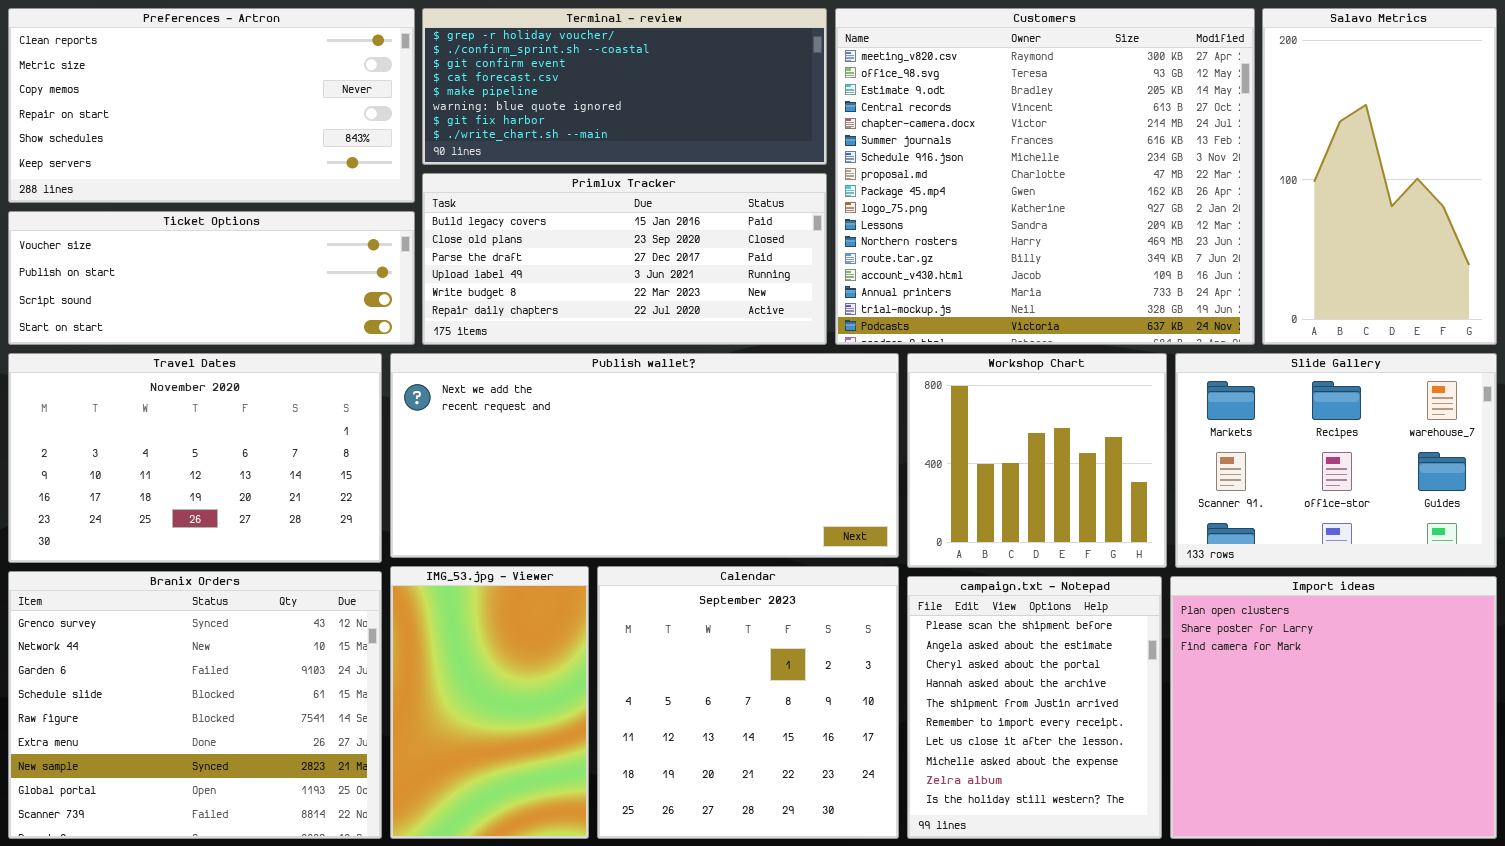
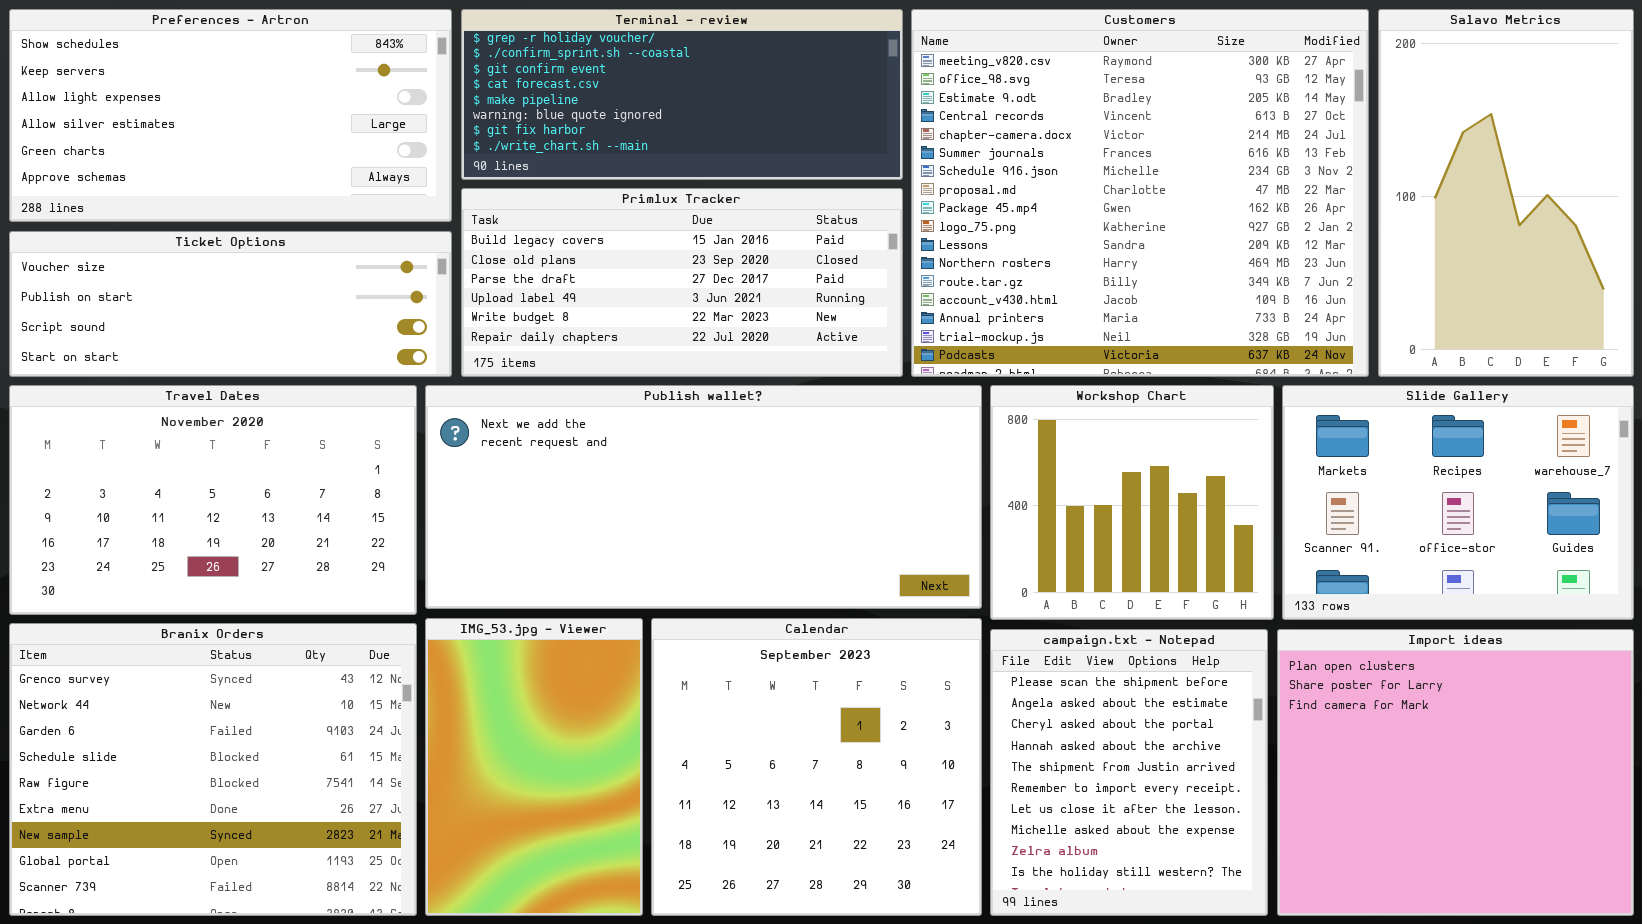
Preferences - Artron: [8,8,415,203] -> [9,9,452,222], scrolled down 4 rows

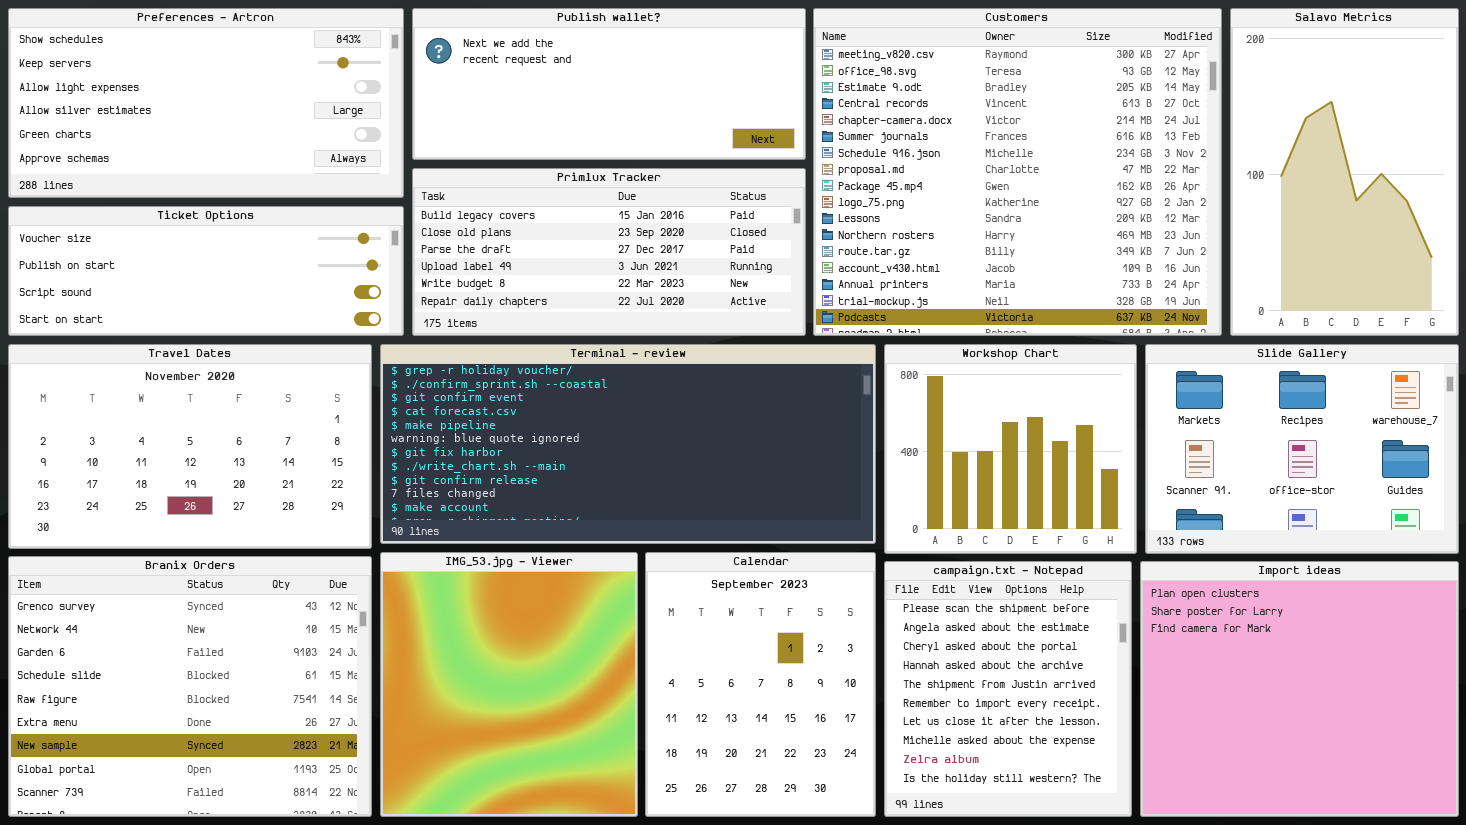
Terminal - review: [461,9,903,180] -> [380,344,876,544], moved, resized
Publish wallet?: [425,385,982,609] -> [412,8,806,160], moved, resized
IMG_53.jpg - Viewer: [425,618,643,916] -> [380,552,638,817], resized
Calendar: [651,618,982,916] -> [645,552,876,817], resized

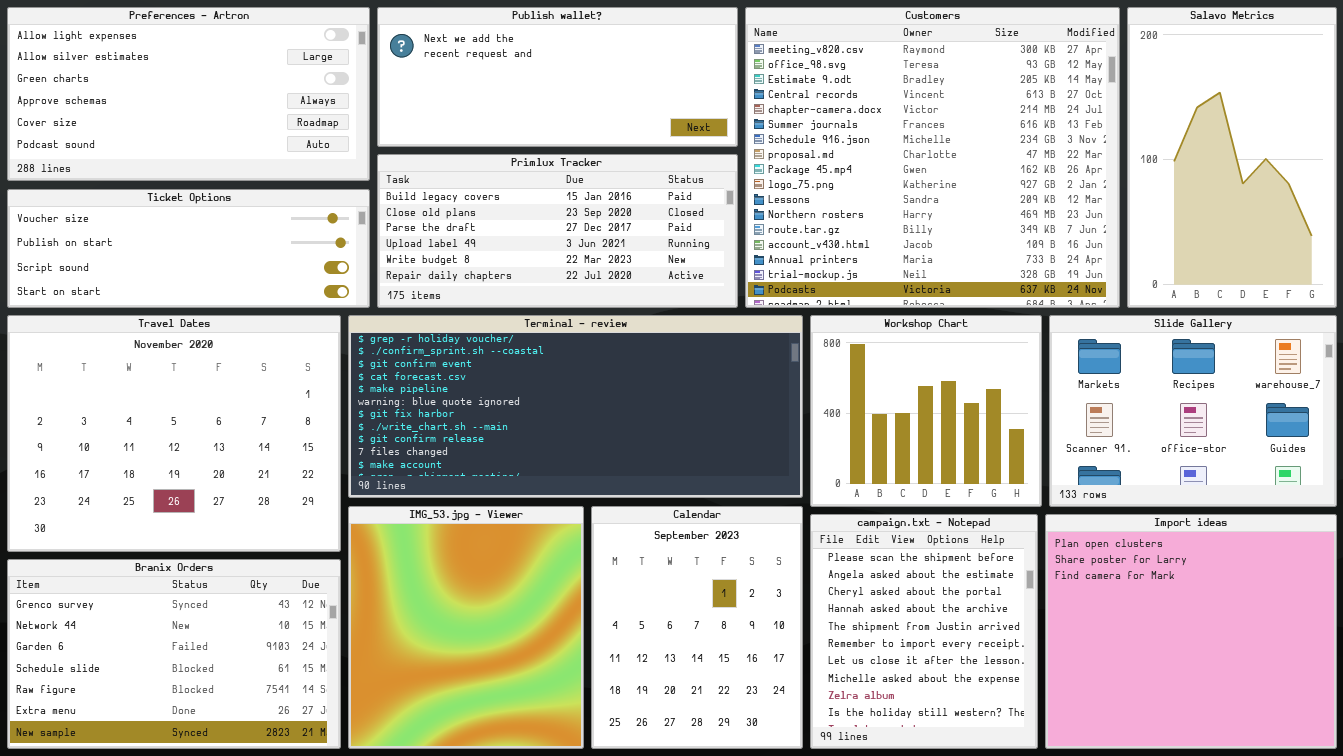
Preferences - Artron: [8,8,404,198] -> [7,7,370,181], scrolled down 2 rows
Travel Dates: [8,344,372,549] -> [7,315,341,552], resized
Branix Orders: [8,556,372,817] -> [7,559,341,749], resized

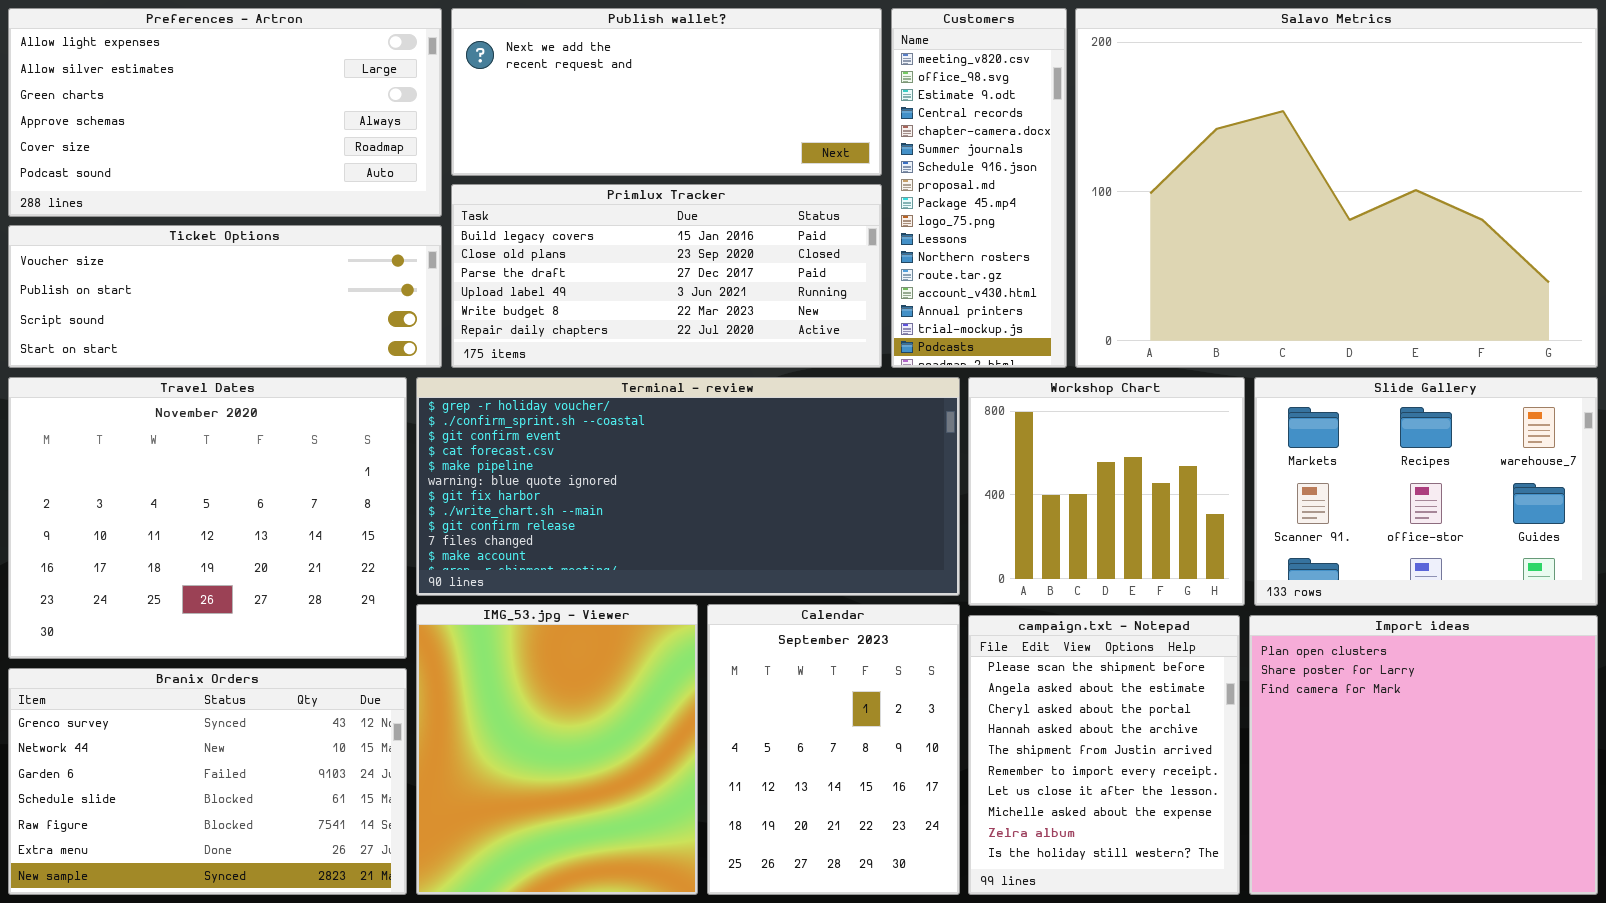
Customers: [745,7,1120,308] -> [891,8,1067,368], resized
Salavo Metrics: [1127,7,1337,308] -> [1075,8,1598,368], resized

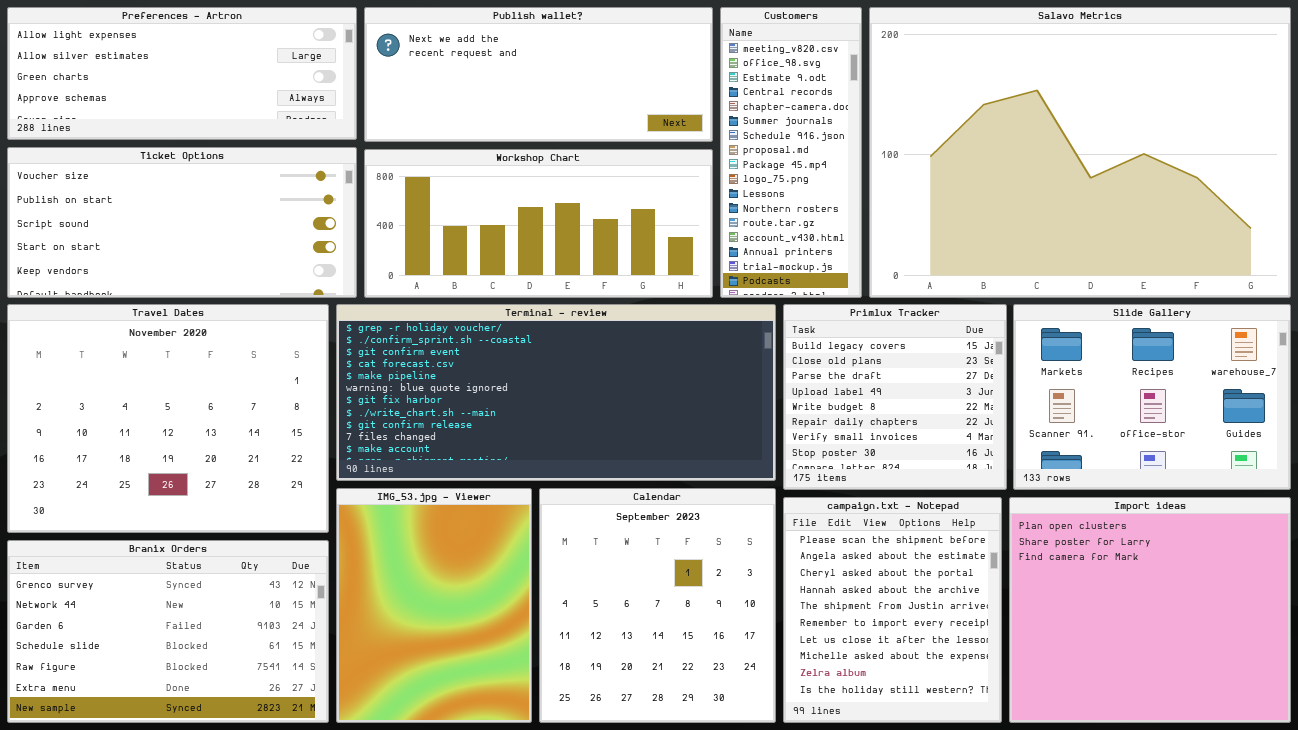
Preferences - Artron: [8,8,442,217] -> [7,7,357,140], resized
Primlux Tracker: [451,184,882,368] -> [783,304,1007,490], moved, resized
Ticket Options: [8,225,442,368] -> [7,147,357,298], resized
Workshop Chart: [968,377,1245,606] -> [364,149,713,298], moved, resized
IMG_53.jpg - Viewer: [416,604,698,895] -> [336,488,532,723], resized
Calendar: [707,604,960,895] -> [539,488,776,723], resized

